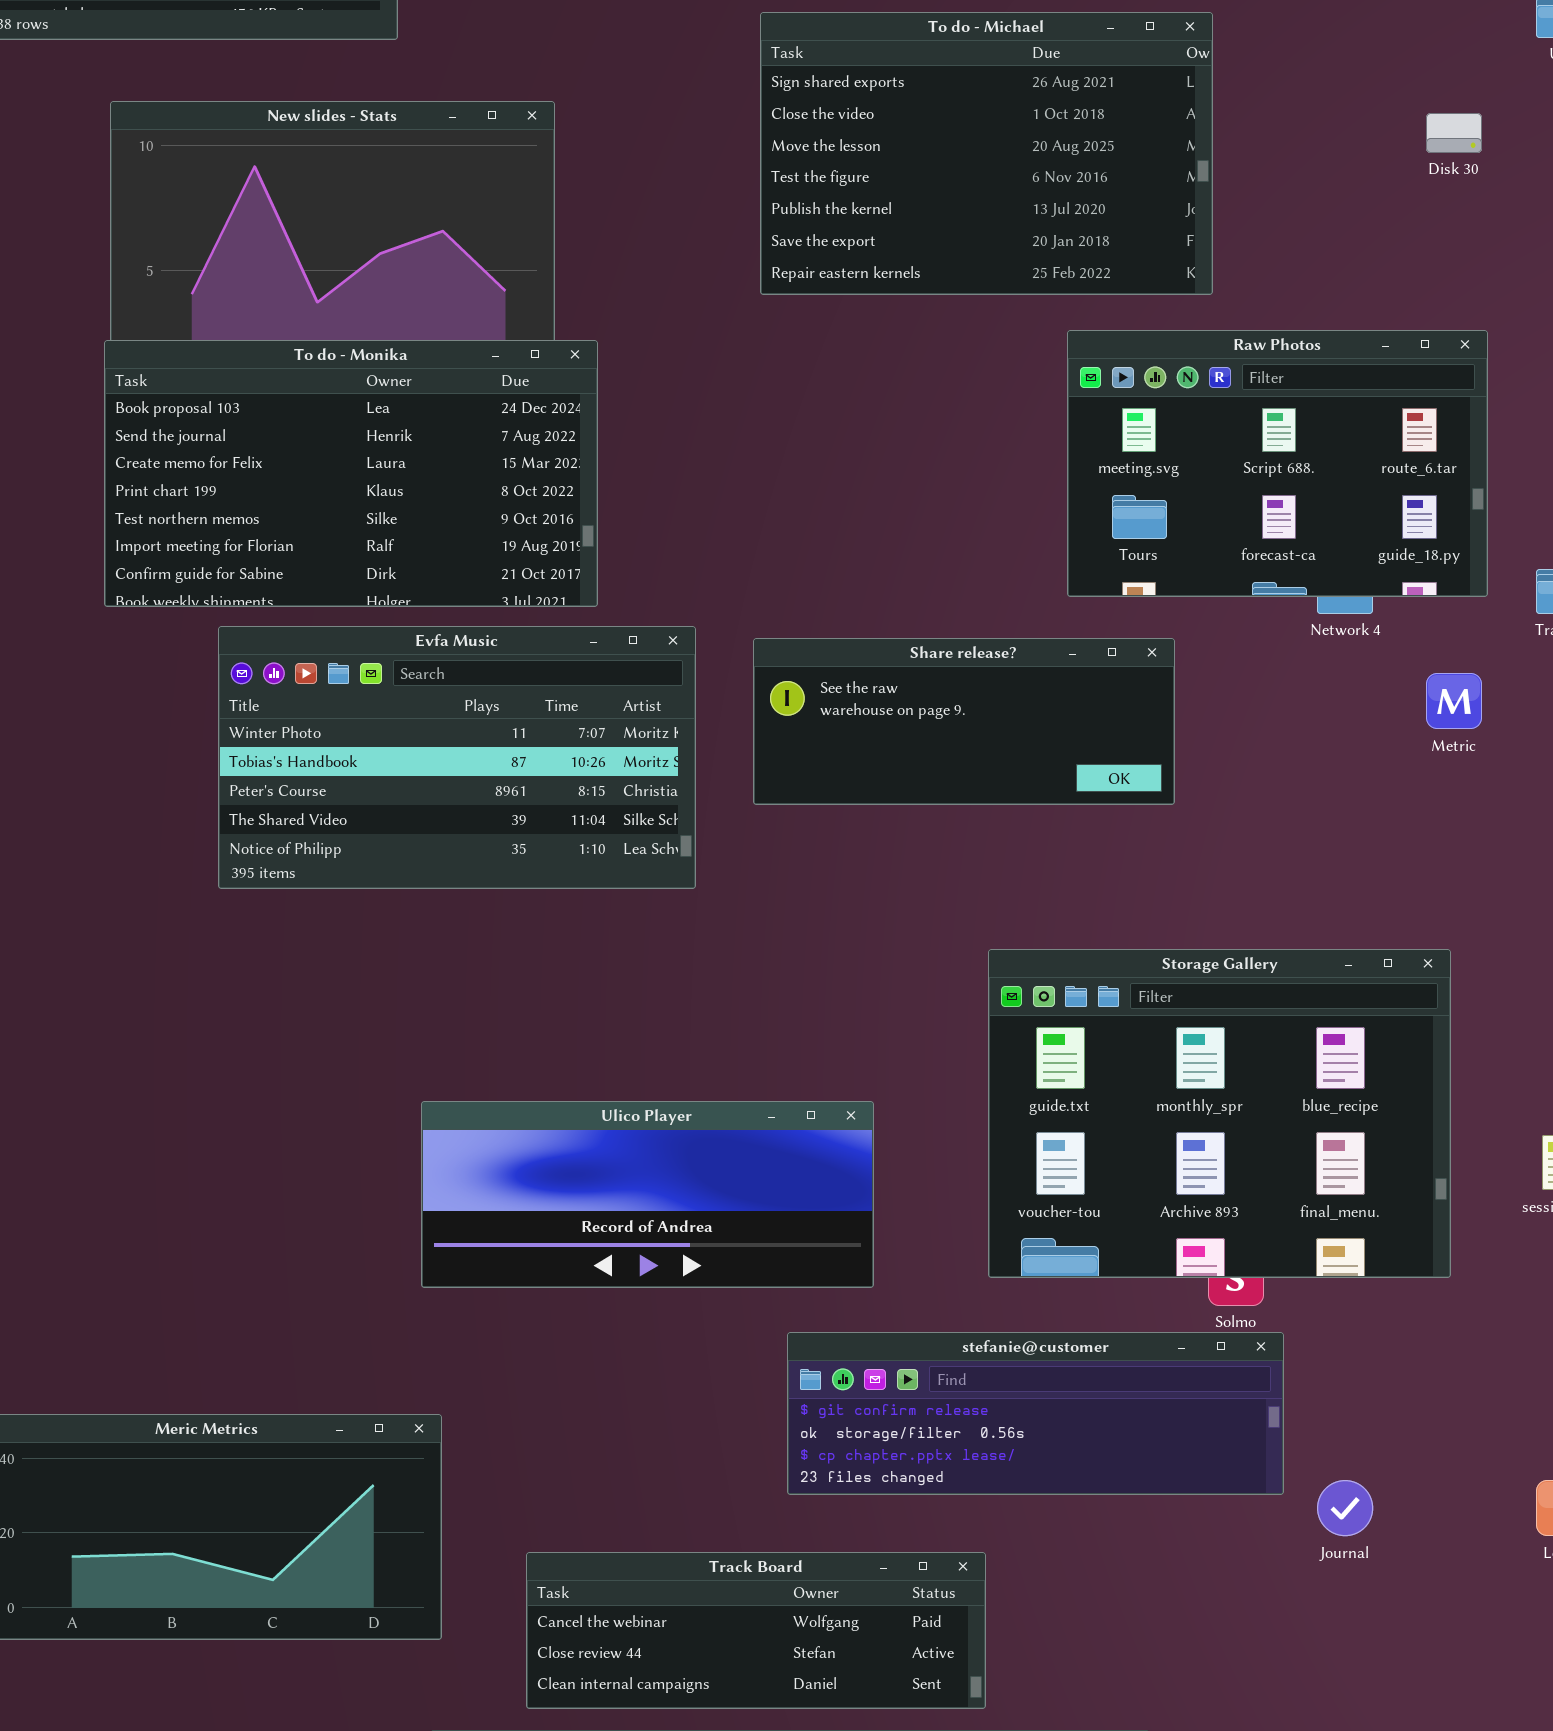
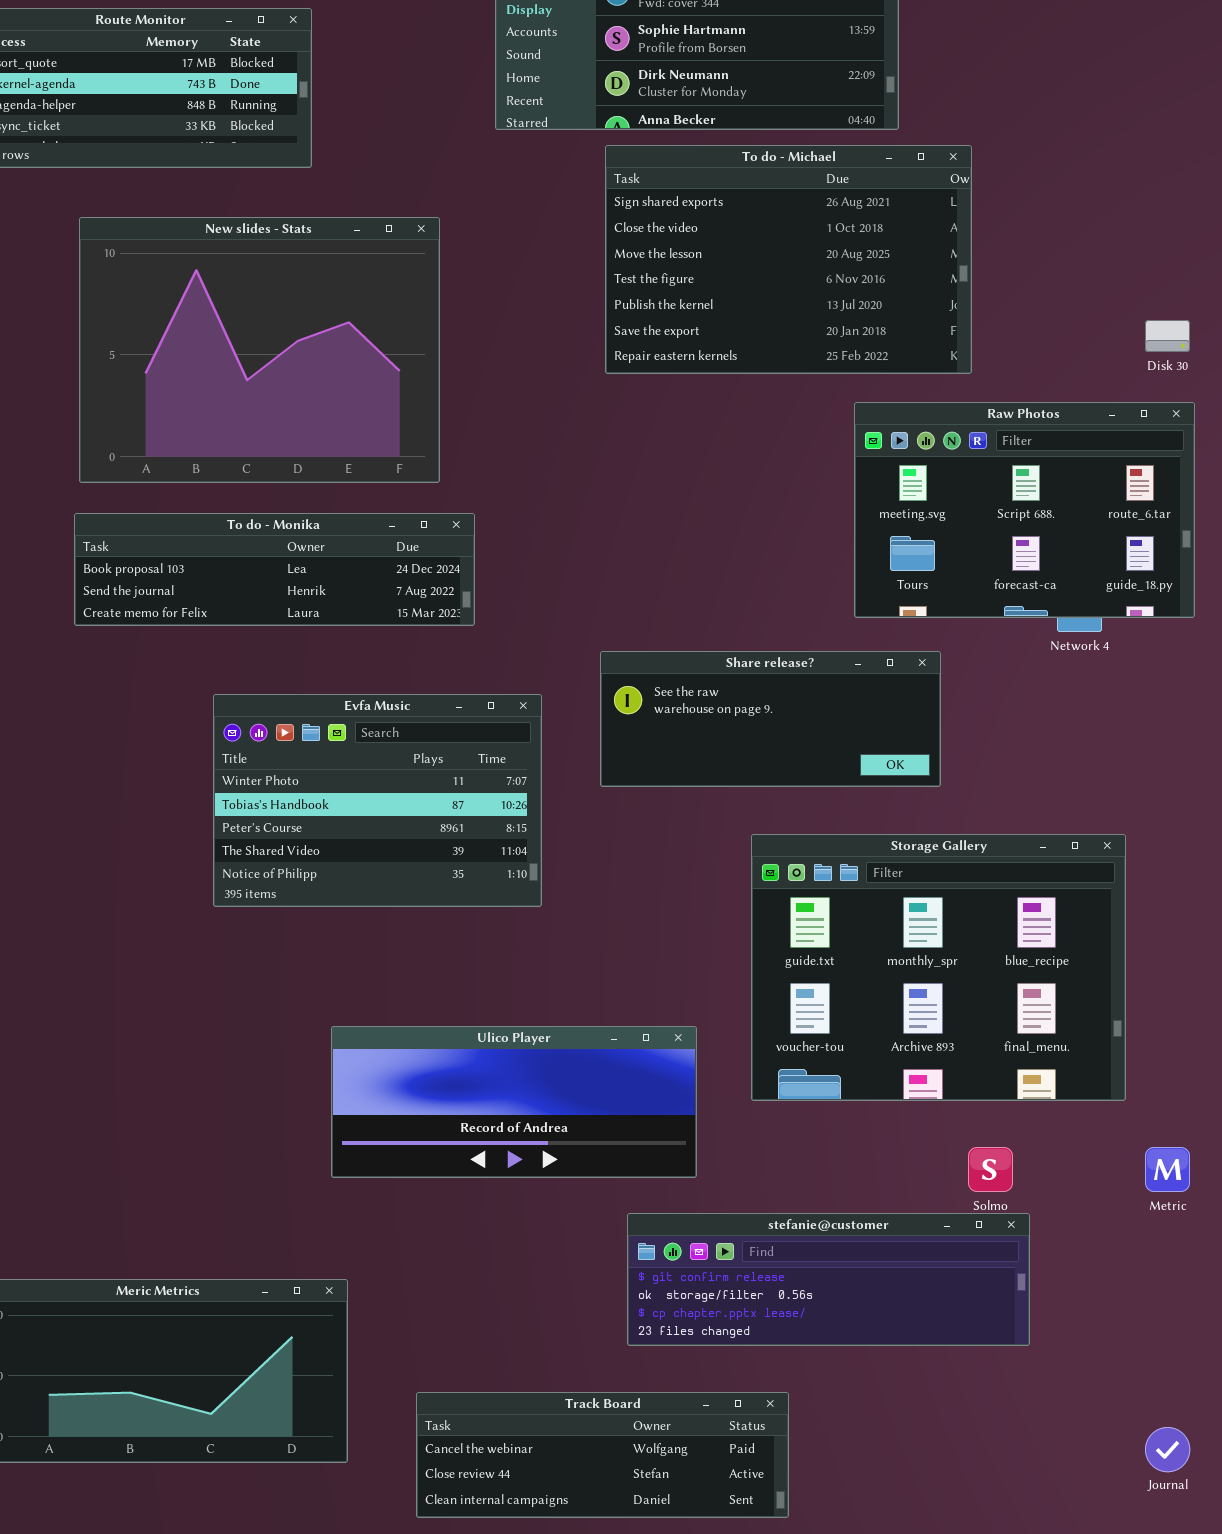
Disk 30: [1426,113,1482,153] -> [1145,320,1190,352], moved
To do - Monika: [104,340,598,607] -> [74,513,475,626], resized
Evfa Music: [218,626,696,889] -> [213,694,542,907], moved, resized
Metric: [1426,673,1482,729] -> [1145,1147,1190,1192], moved
Storage Gallery: [988,949,1451,1278] -> [751,834,1126,1101], moved
Journal: [1317,1480,1373,1536] -> [1145,1427,1190,1472], moved

